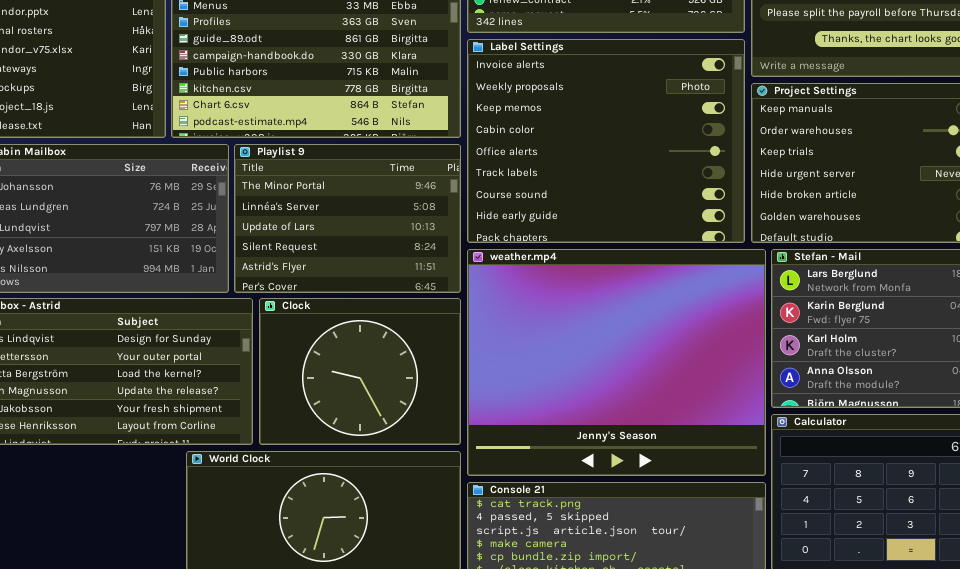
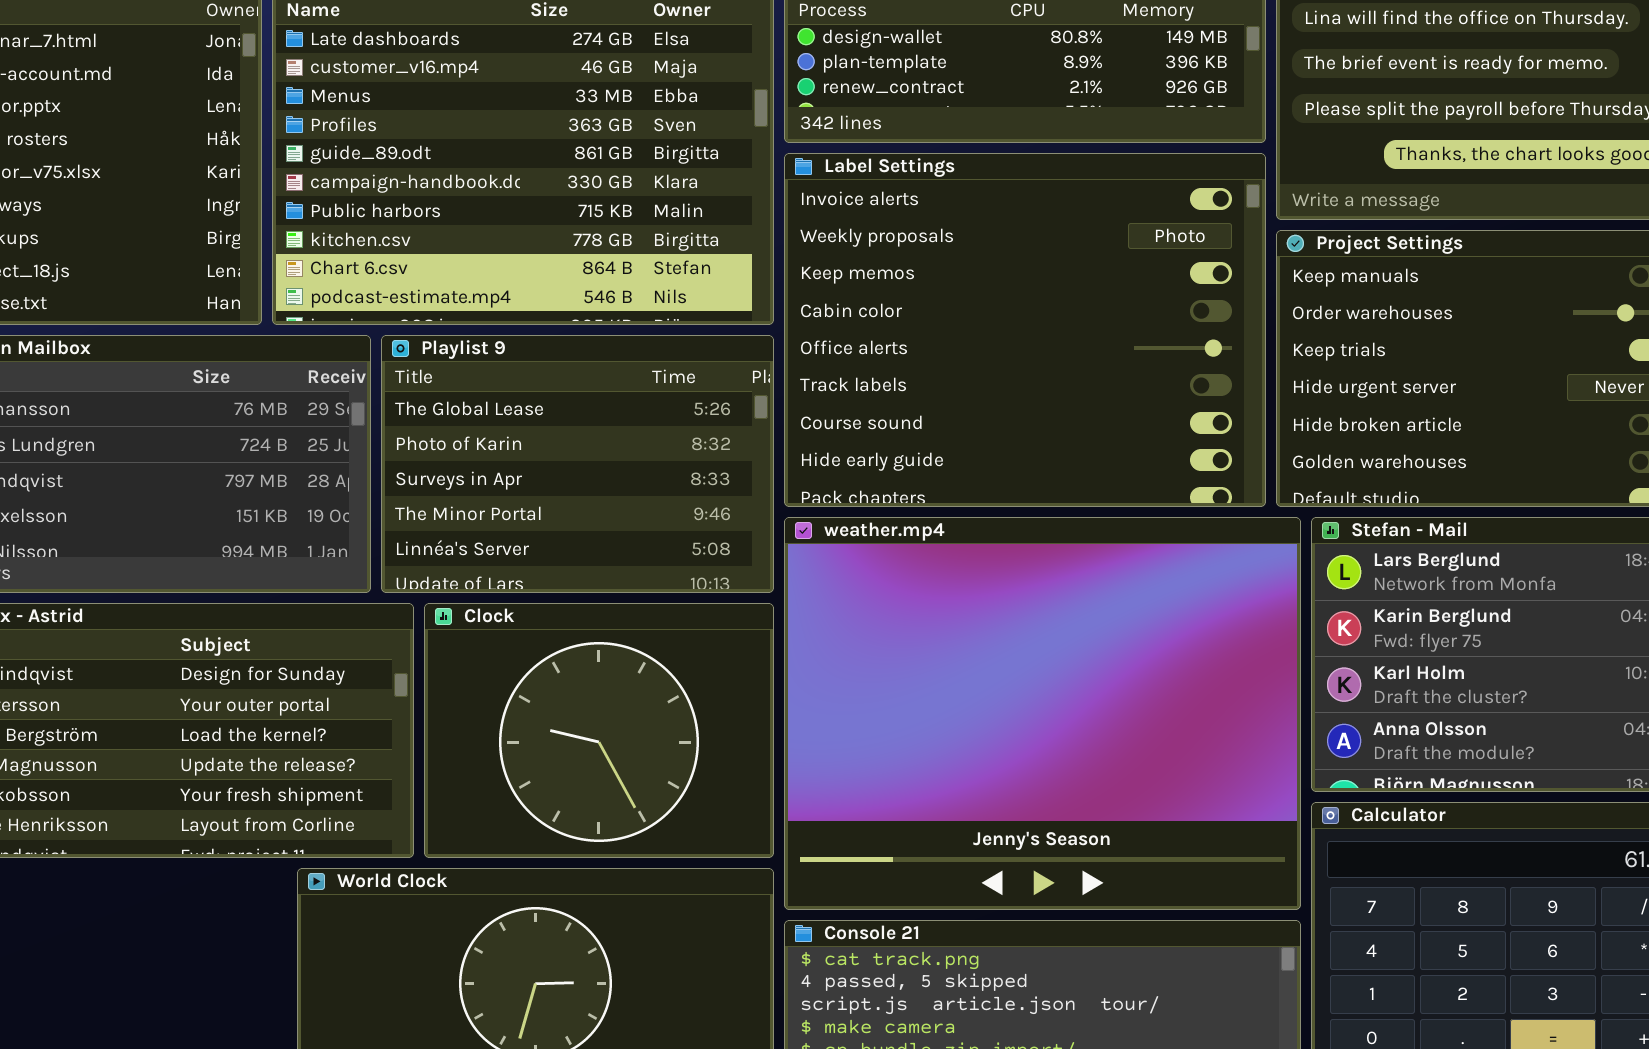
Playlist 9: [234,144,461,293] -> [381,335,774,593], scrolled up 3 rows

